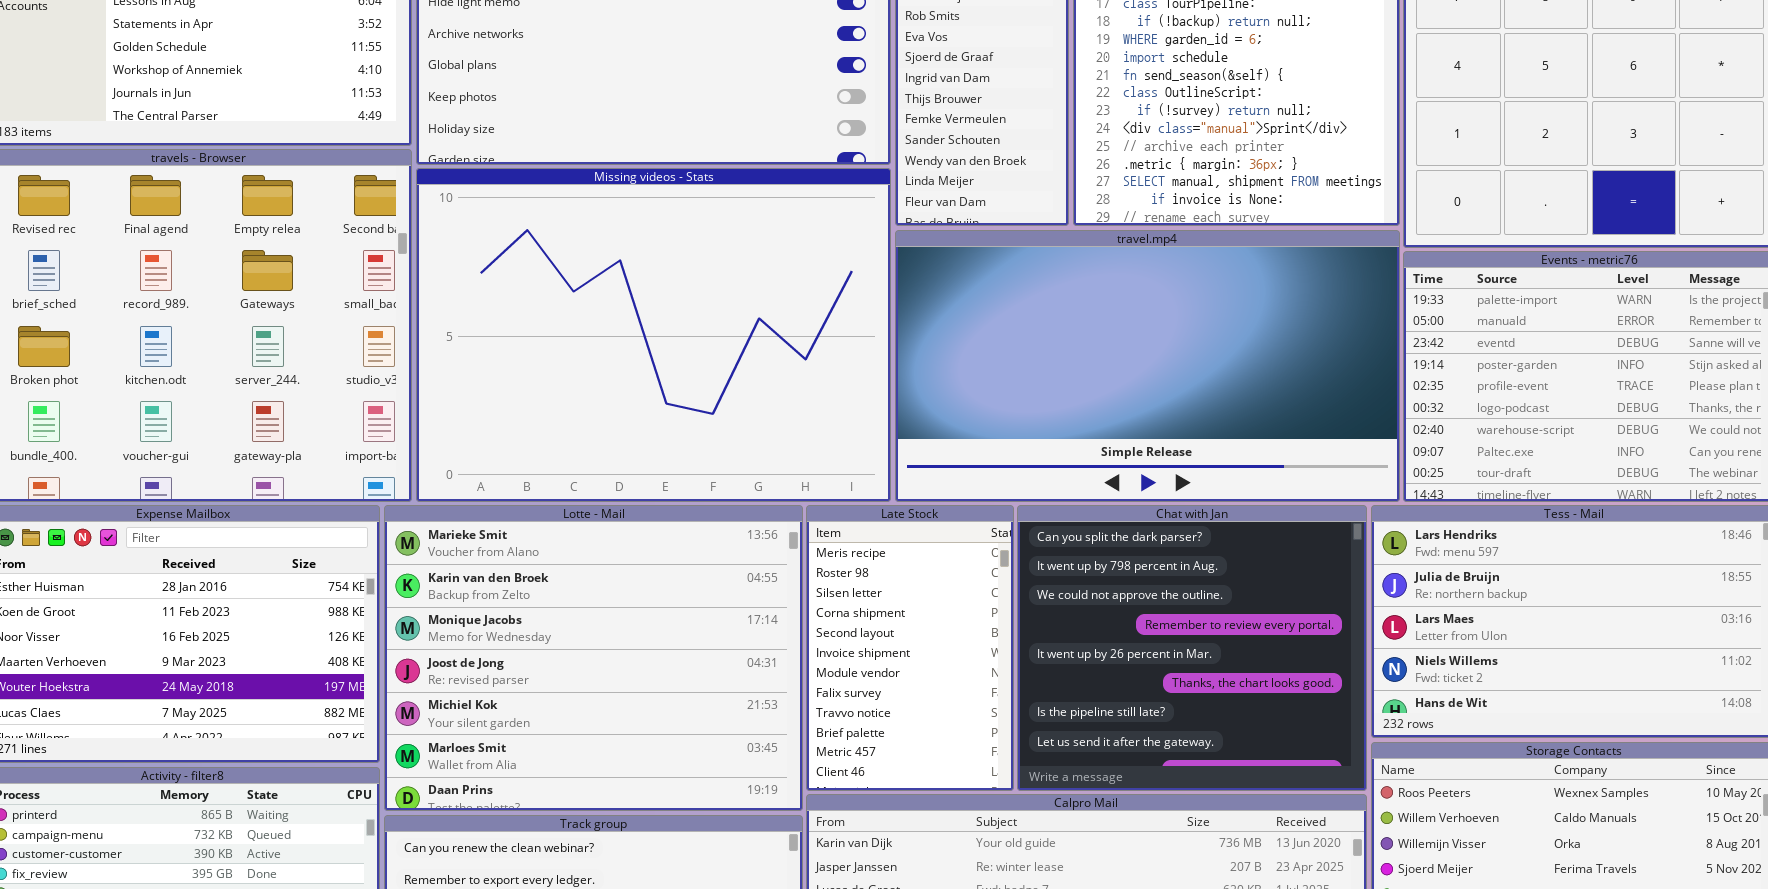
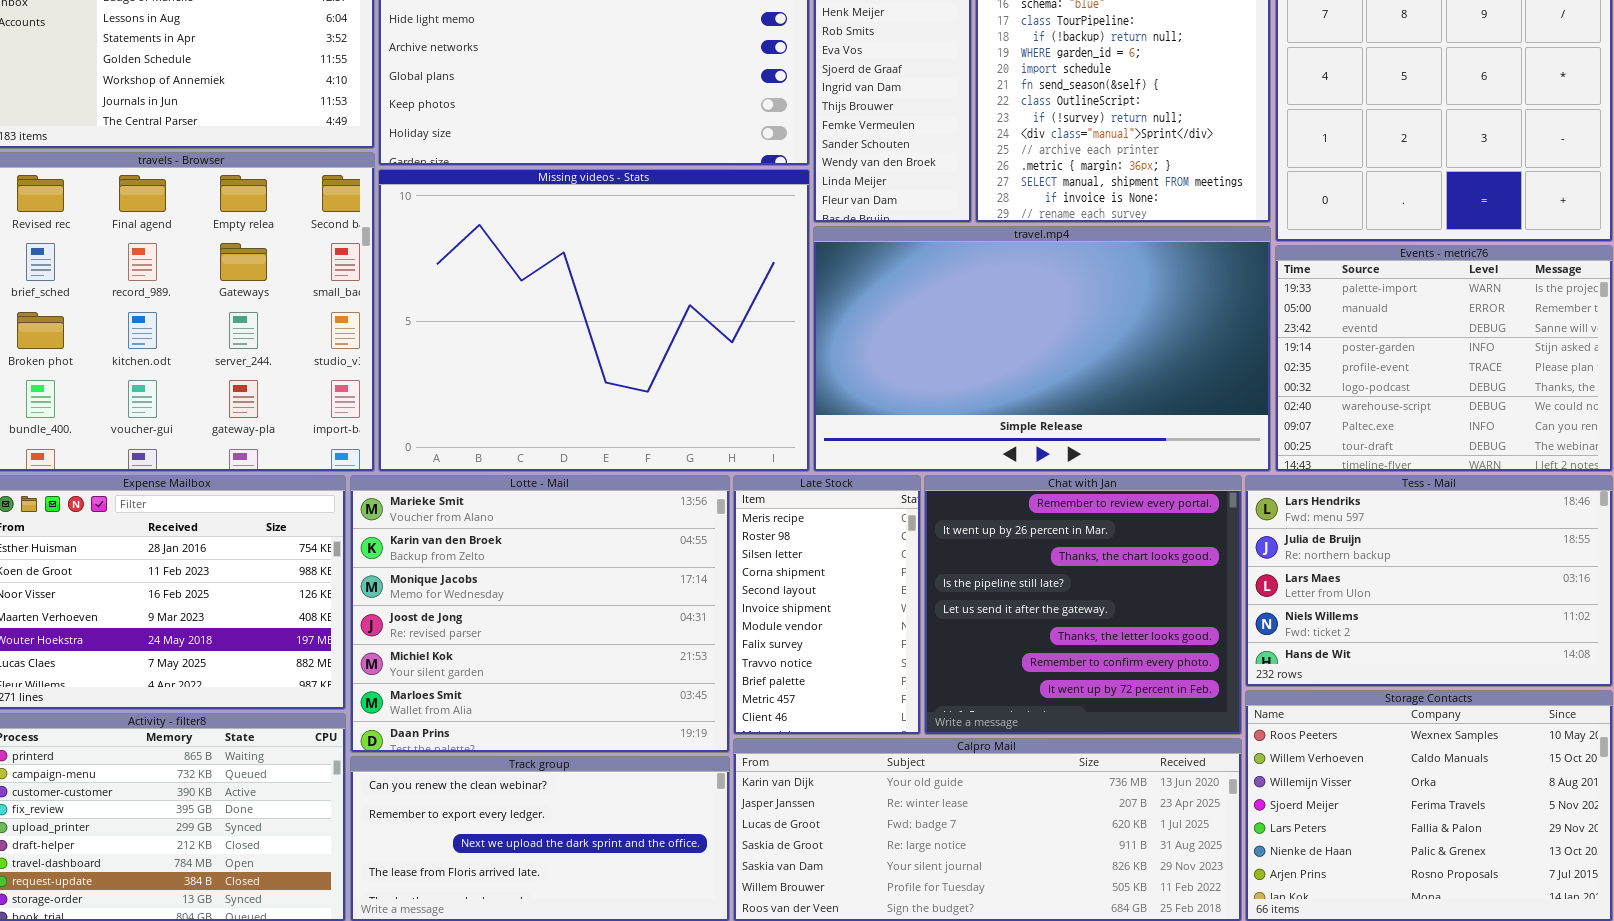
Chat with Jan: [1017,505,1367,791] -> [924,475,1242,735], scrolled down 3 rows

